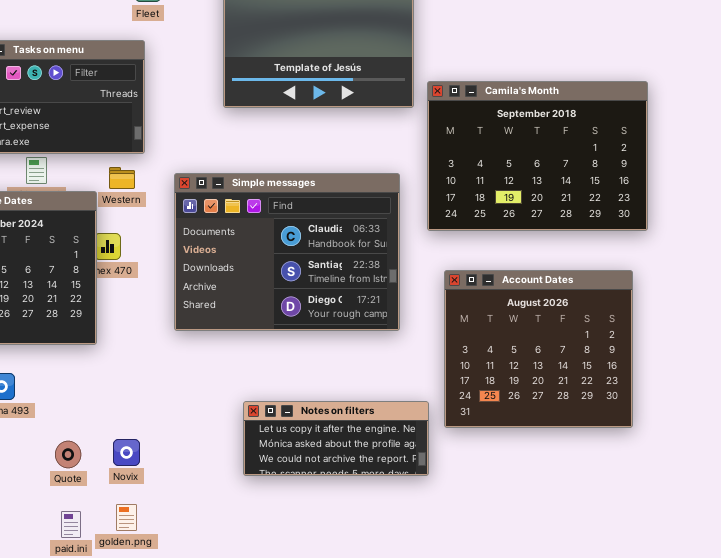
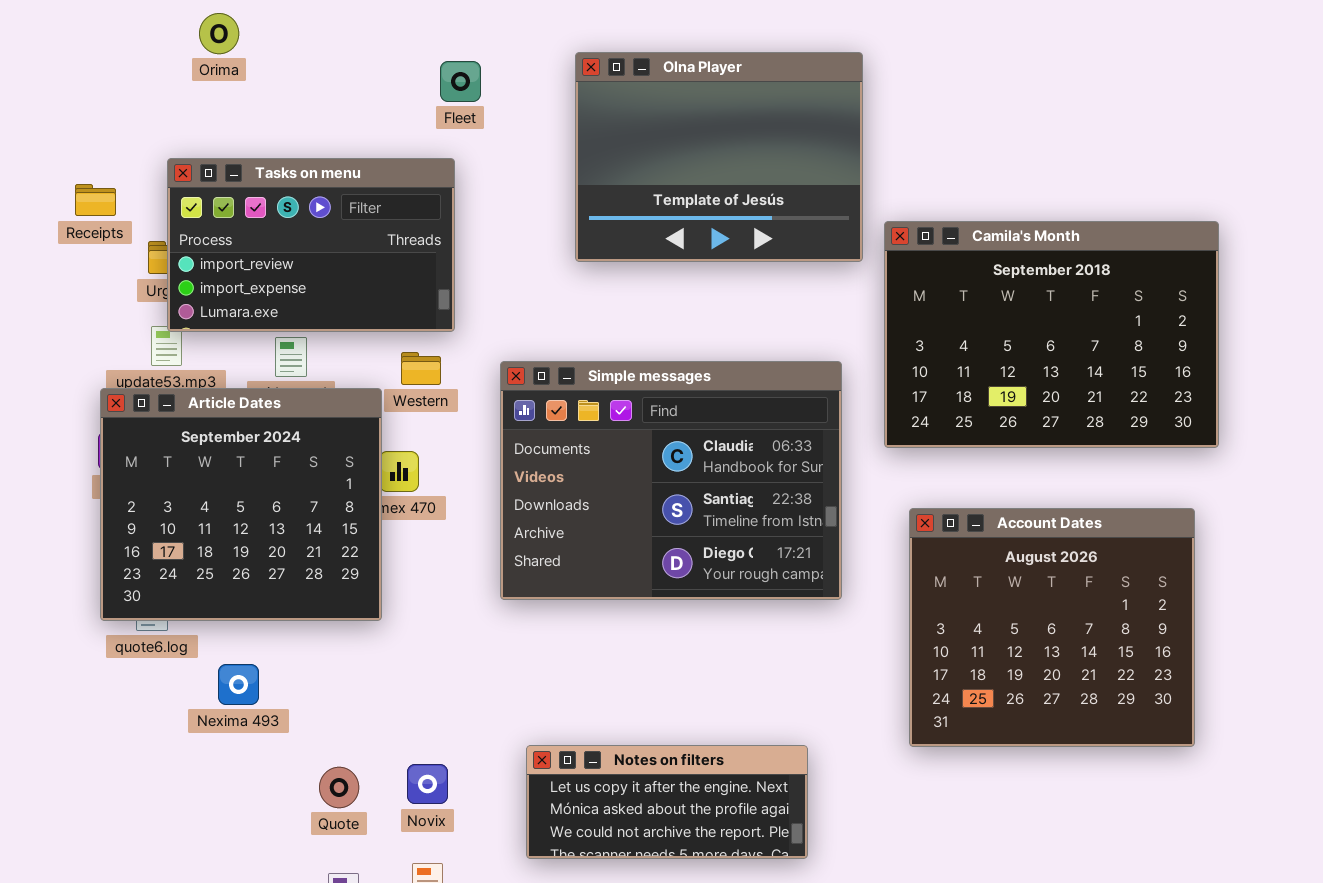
Notes on filters: [243,401,429,476] -> [526,745,808,859], moved

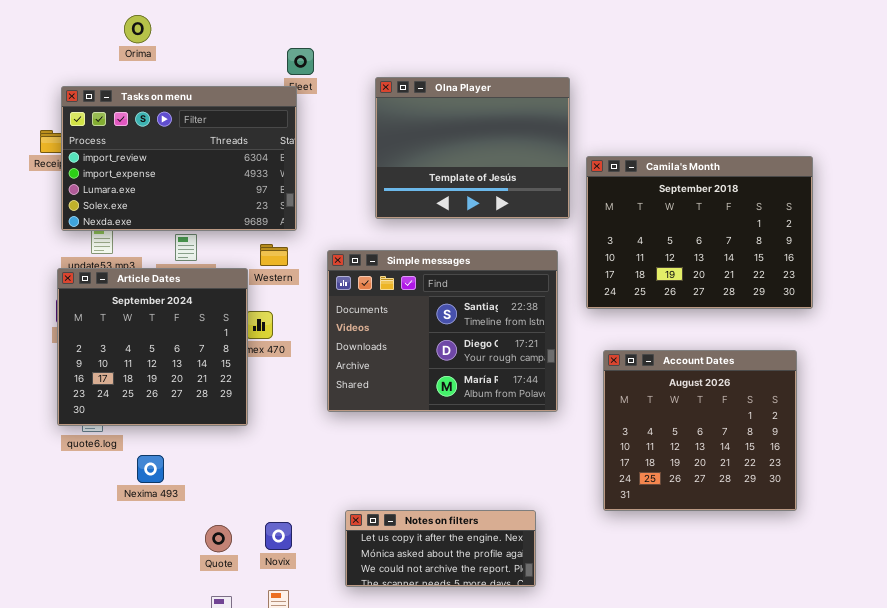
Olna Player: [575,52,863,262] -> [375,77,570,219], moved
Tasks on menu: [167,158,455,332] -> [61,86,297,231], resized
Simple messages: [500,361,842,600] -> [327,250,558,412], scrolled down 1 row

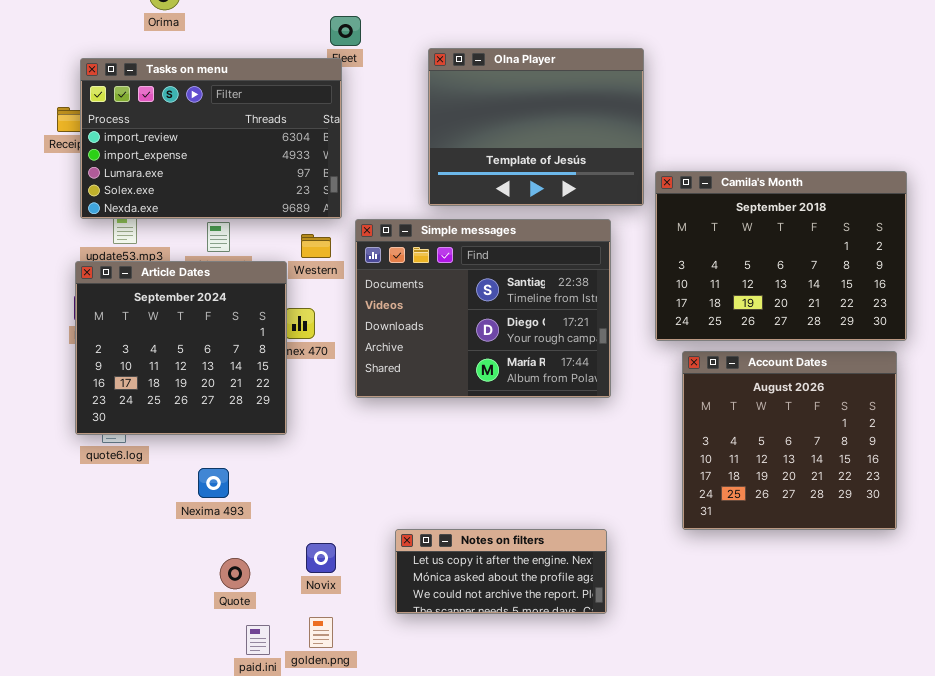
Camila's Month: [586,156,813,309] -> [655,171,907,341], moved
Simple messages: [327,250,558,412] -> [355,219,611,398], moved
Nexima 493: [137,455,164,483] -> [198,468,229,498], moved
Quote: [205,525,232,552] -> [220,558,250,589], moved

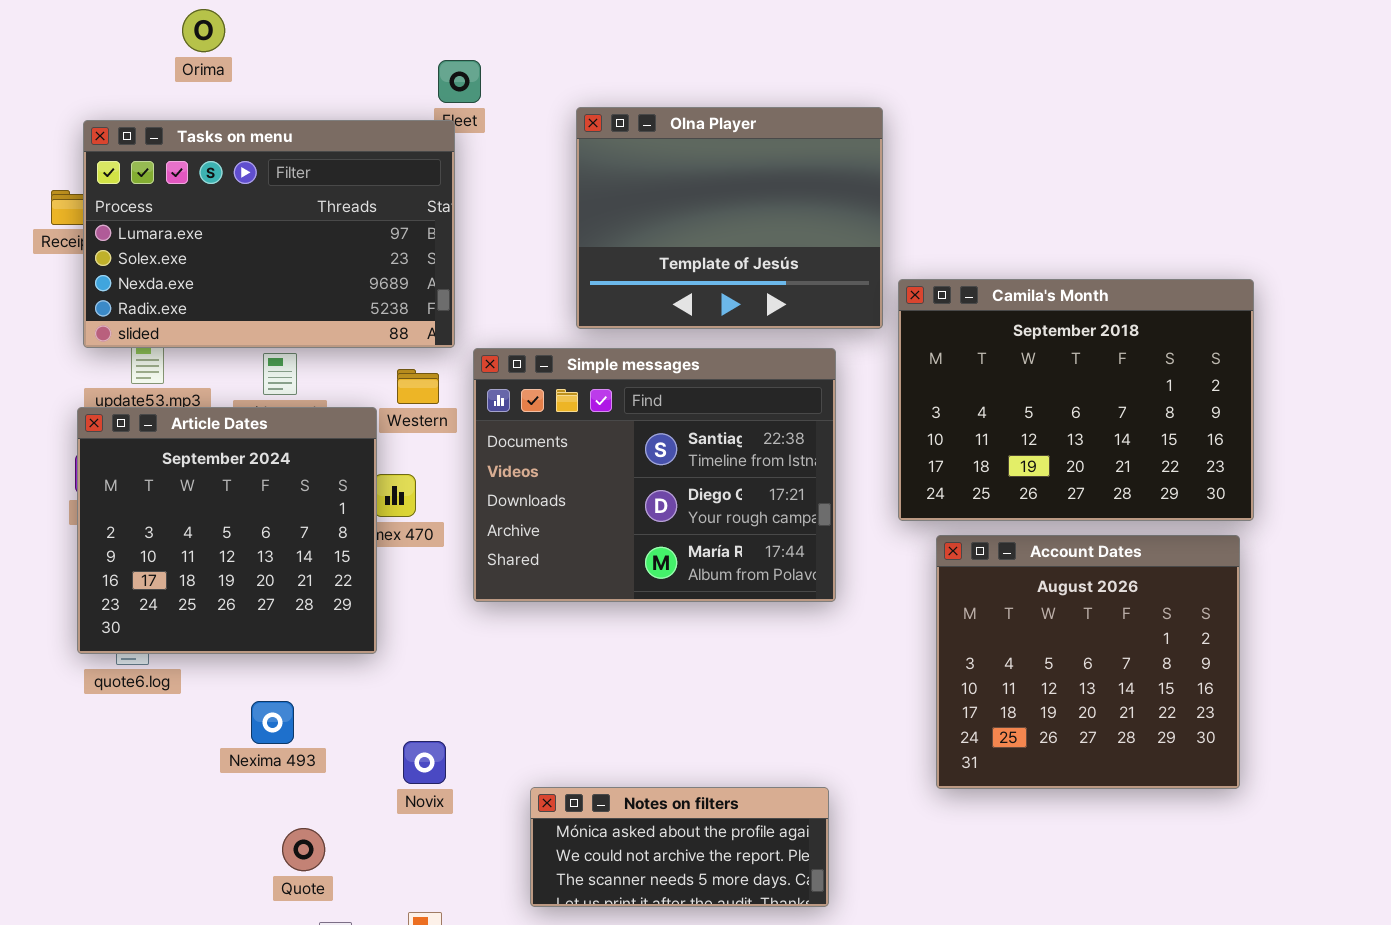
Tasks on menu: [80,58,342,219] -> [83,120,455,348], scrolled down 2 rows
Notes on filters: [395,529,607,614] -> [530,787,829,907], scrolled down 1 row
Novix: [306,543,336,573] -> [403,741,446,784], moved

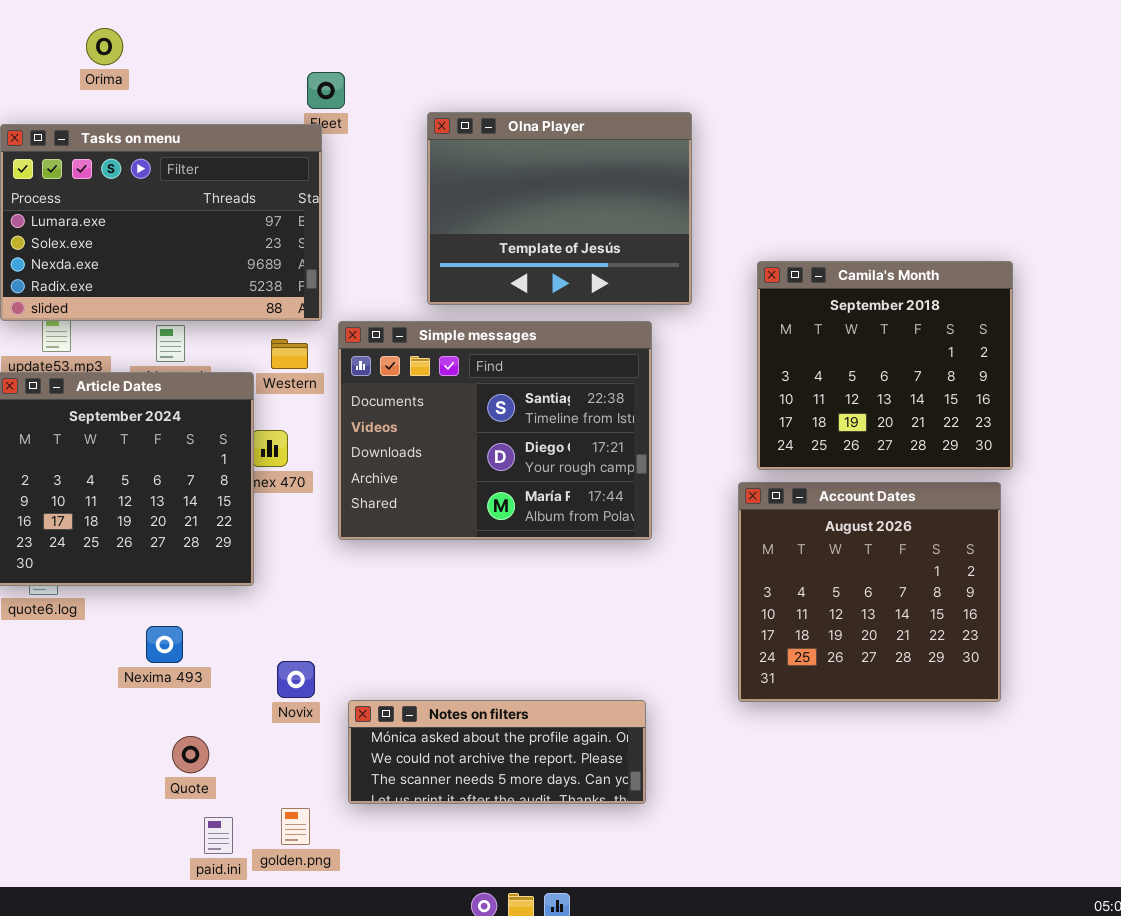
Camila's Month: [898,279,1254,521] -> [757,261,1013,470], resized
Notes on filters: [530,787,829,907] -> [348,700,646,804], resized

